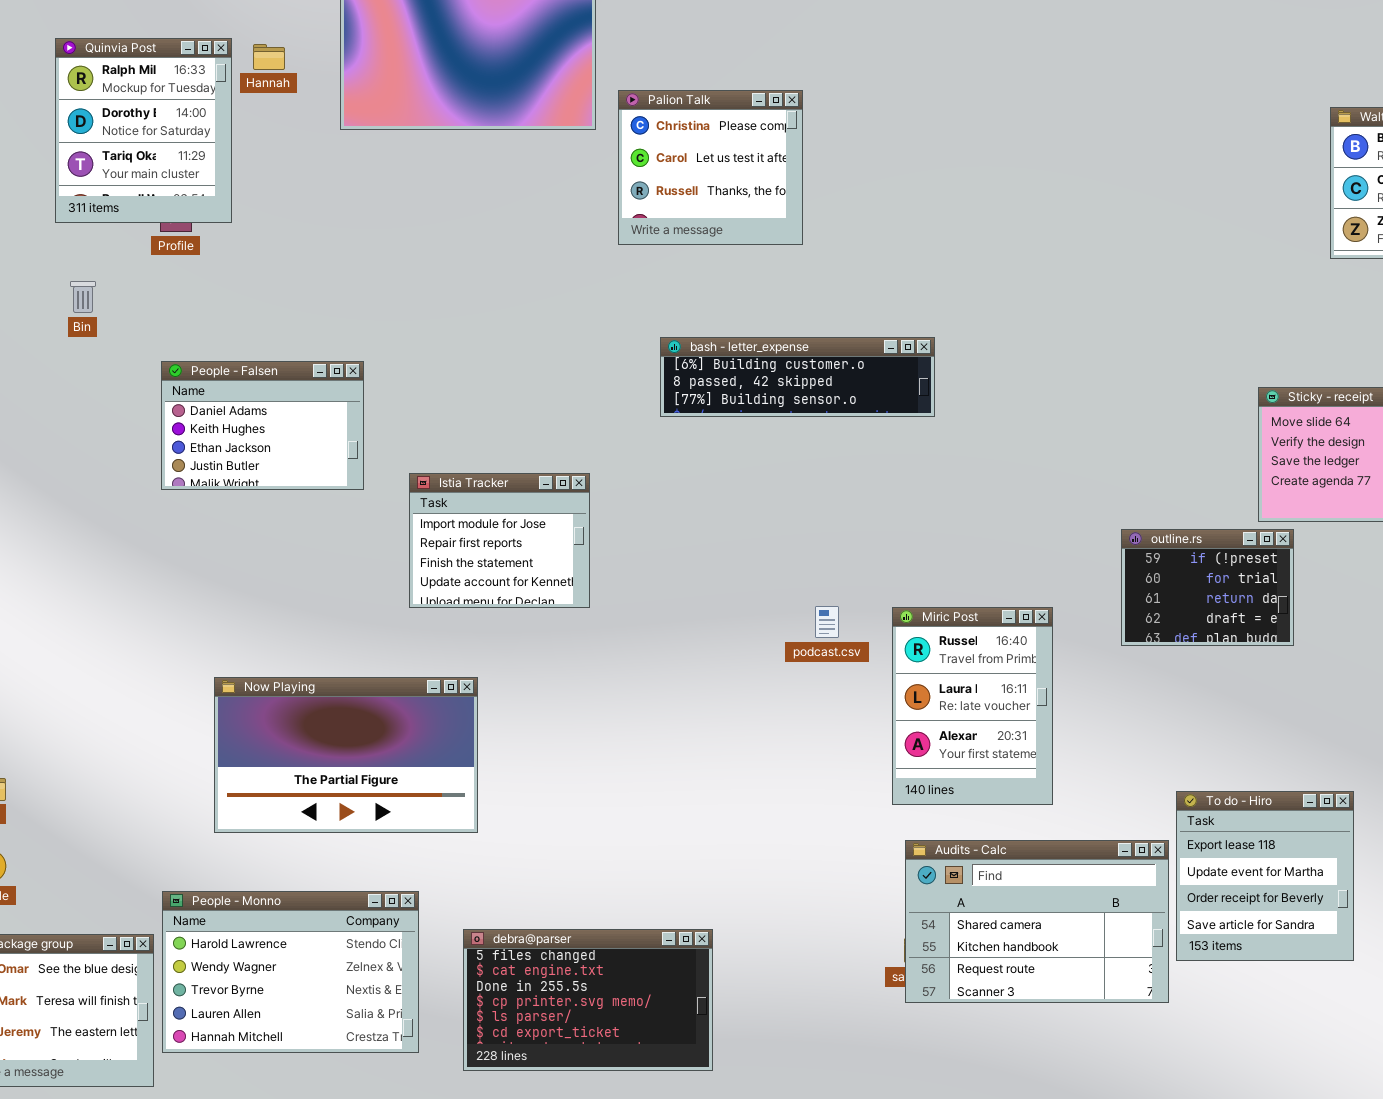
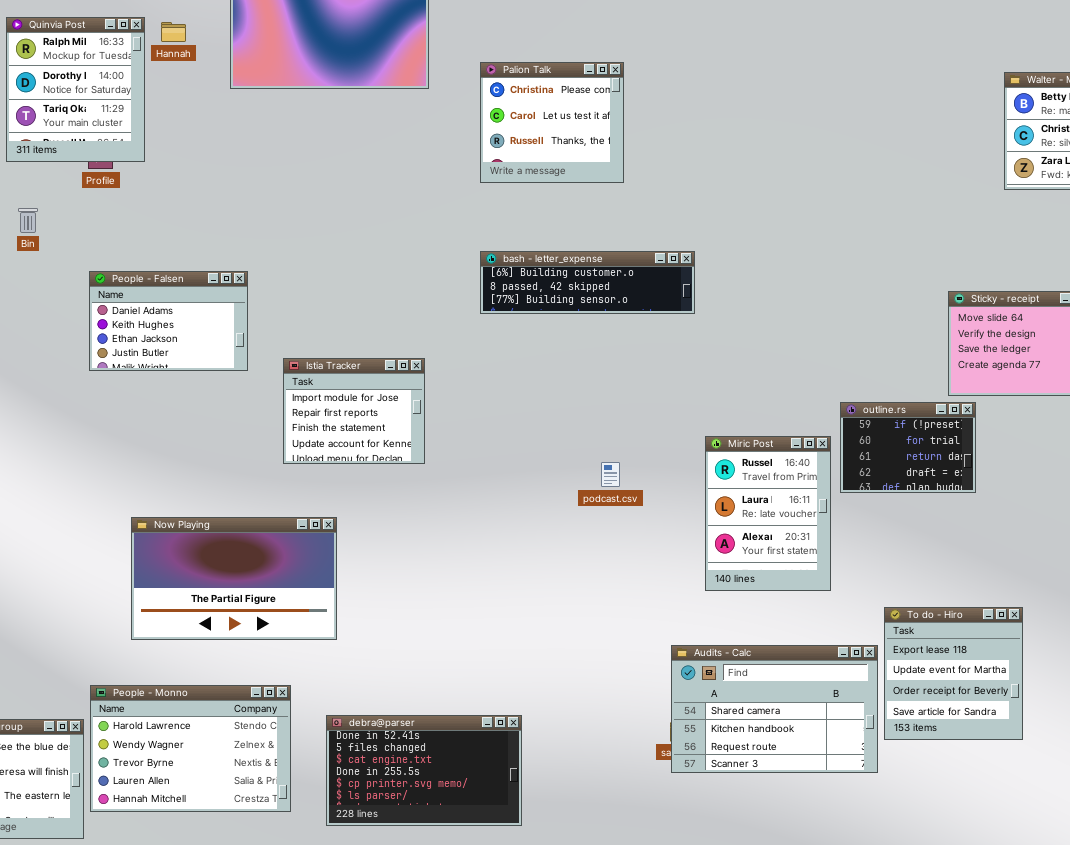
Palion Talk: [618,90,803,245] -> [480,62,624,183], moved
Miric Post: [892,607,1053,805] -> [705,436,831,591], moved
debra@parser: [463,929,713,1071] -> [326,715,522,826], scrolled up 1 row

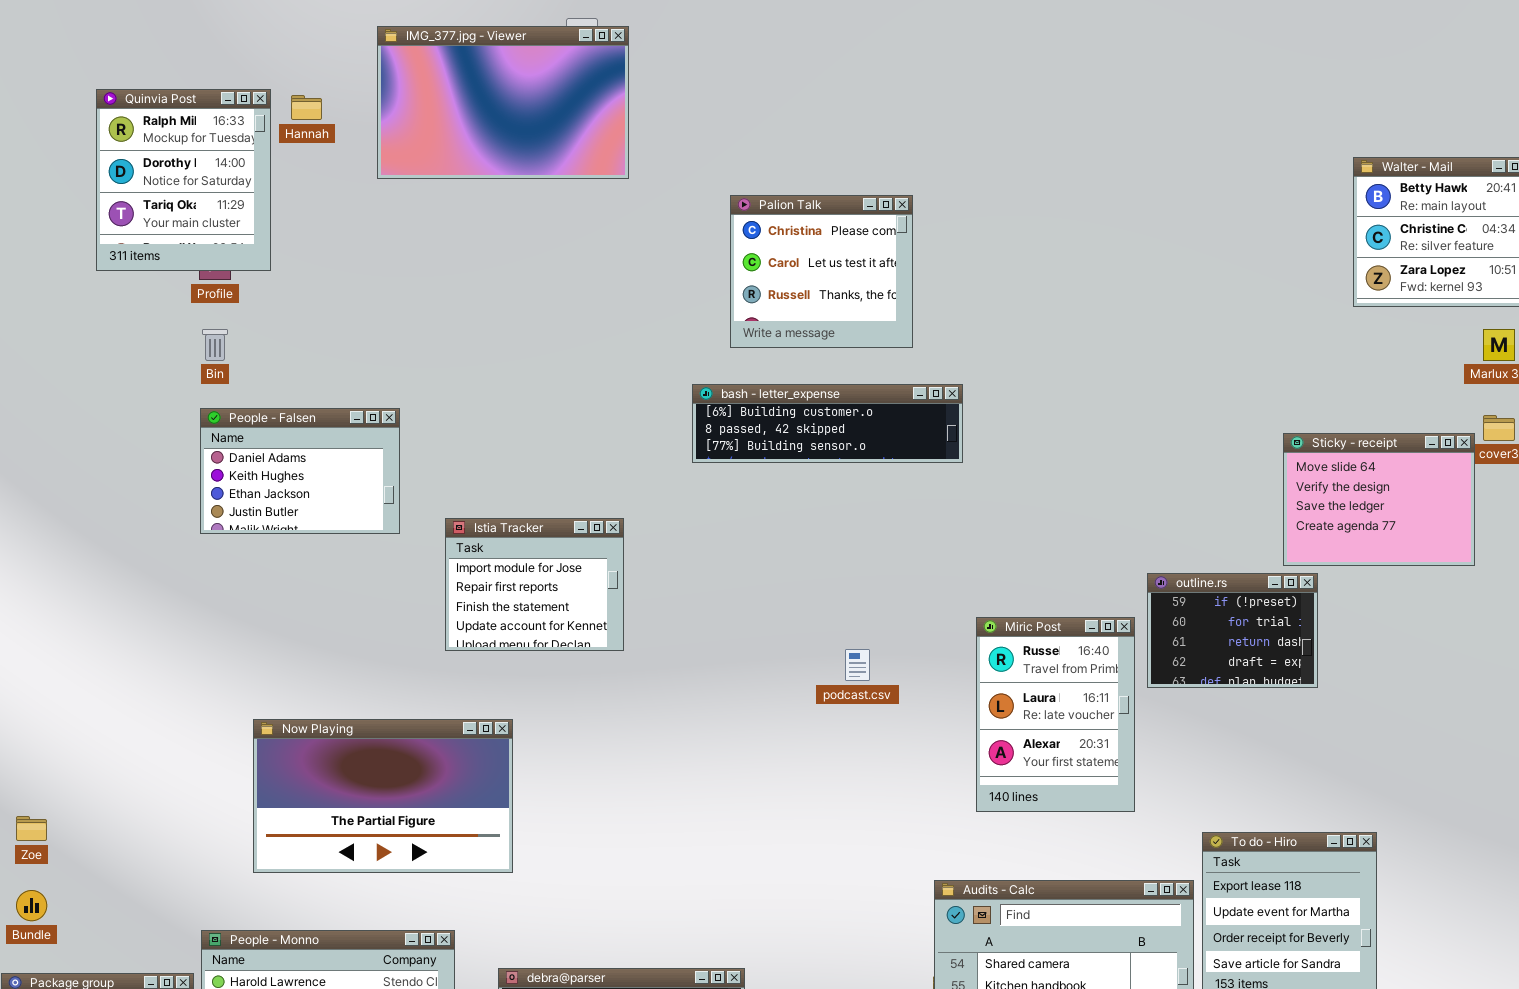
Palion Talk: [480,62,624,183] -> [730,195,913,348], moved
Bin: [18,208,38,233] -> [202,329,228,361], moved

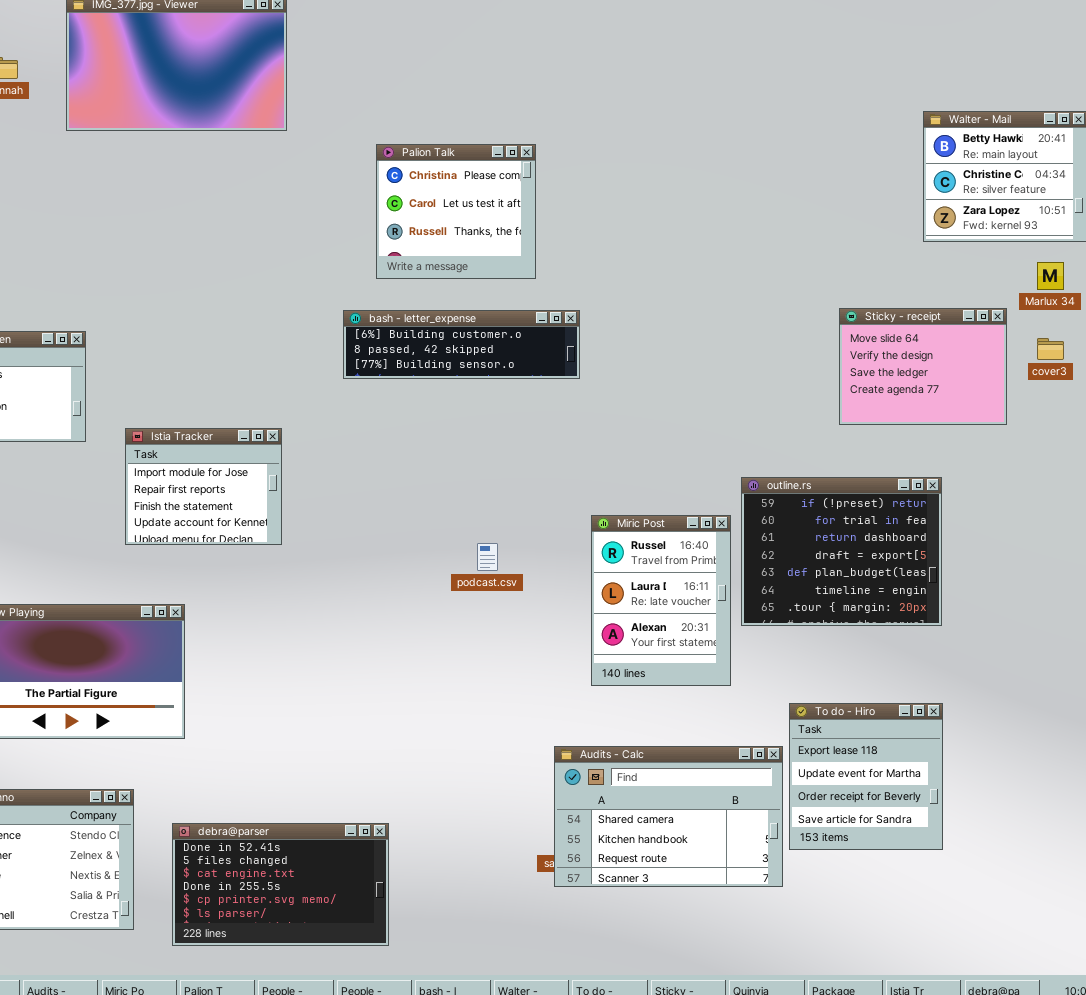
Sticky - receipt: [1283,433,1475,566] -> [839,308,1007,425], moved
outline.rs: [1147,573,1318,688] -> [741,477,942,626], resized

